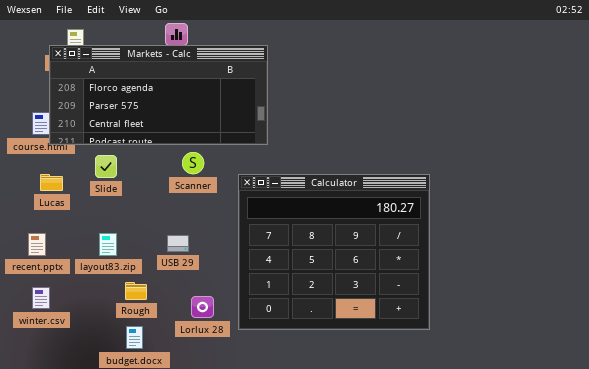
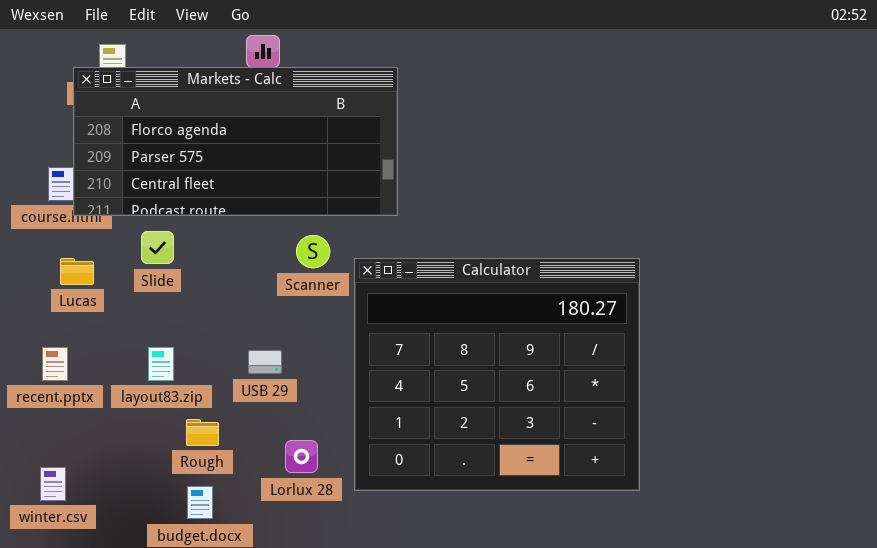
Scanner: [182,152,204,174] -> [296,235,330,268], moved
winter.csv: [32,287,50,309] -> [40,467,66,501], moved

